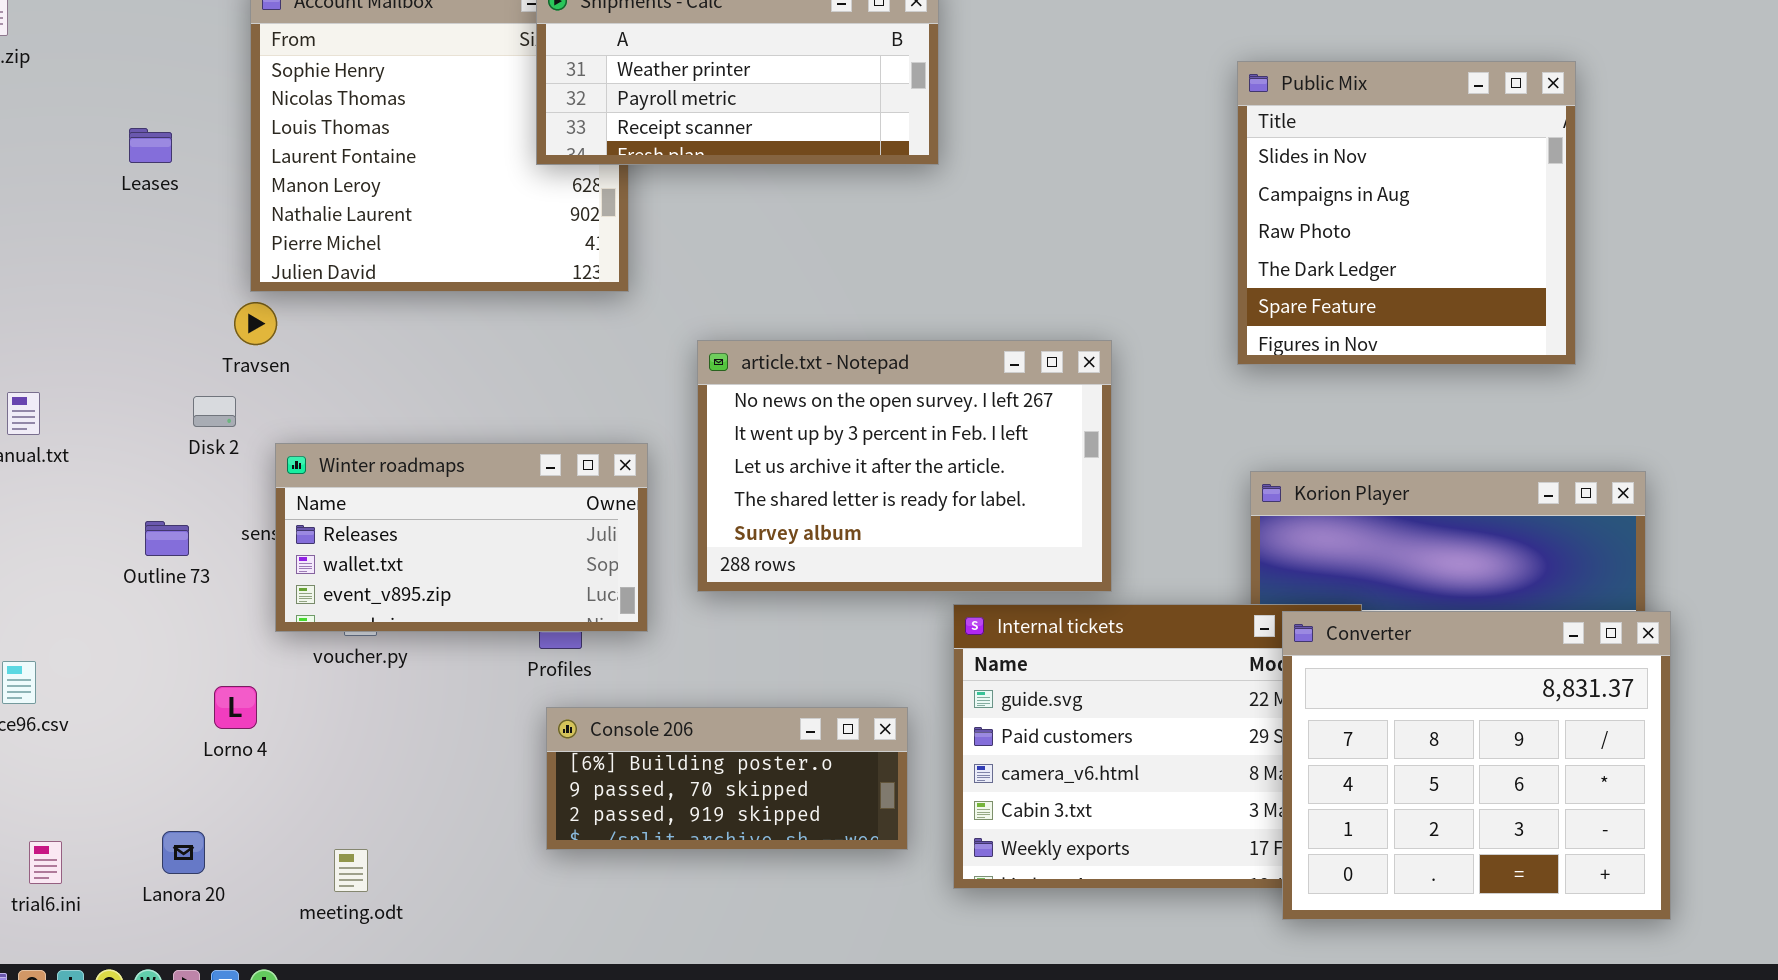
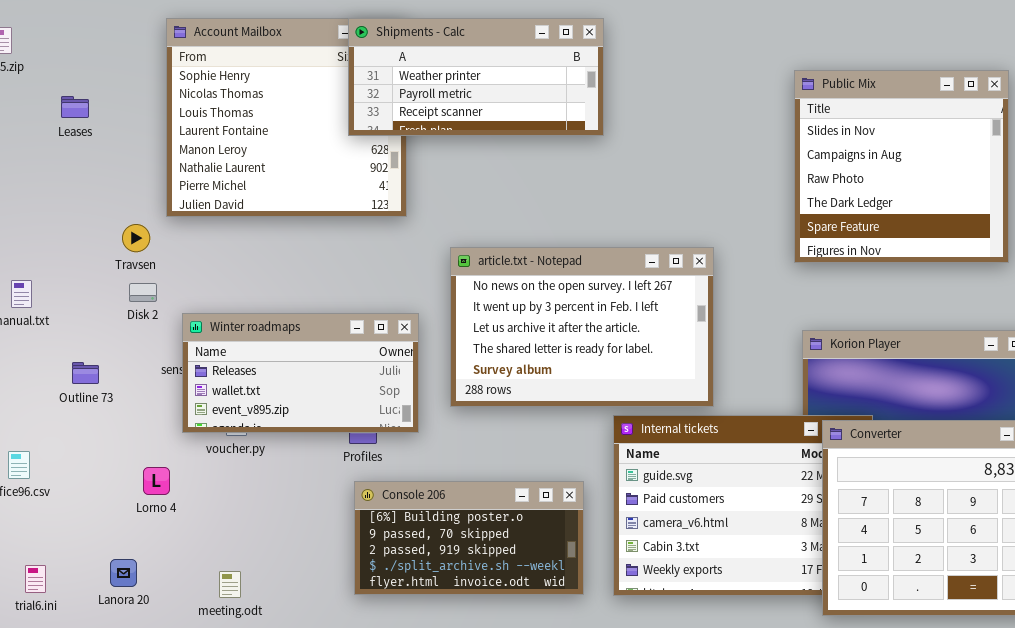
Leases: [129,128,172,163] -> [61,96,89,118], moved
Travsen: [234,302,277,345] -> [122,224,150,252], moved
Outline 73: [145,521,189,556] -> [72,362,99,384], moved
Console 206: [546,707,908,850] -> [354,481,584,595], resized

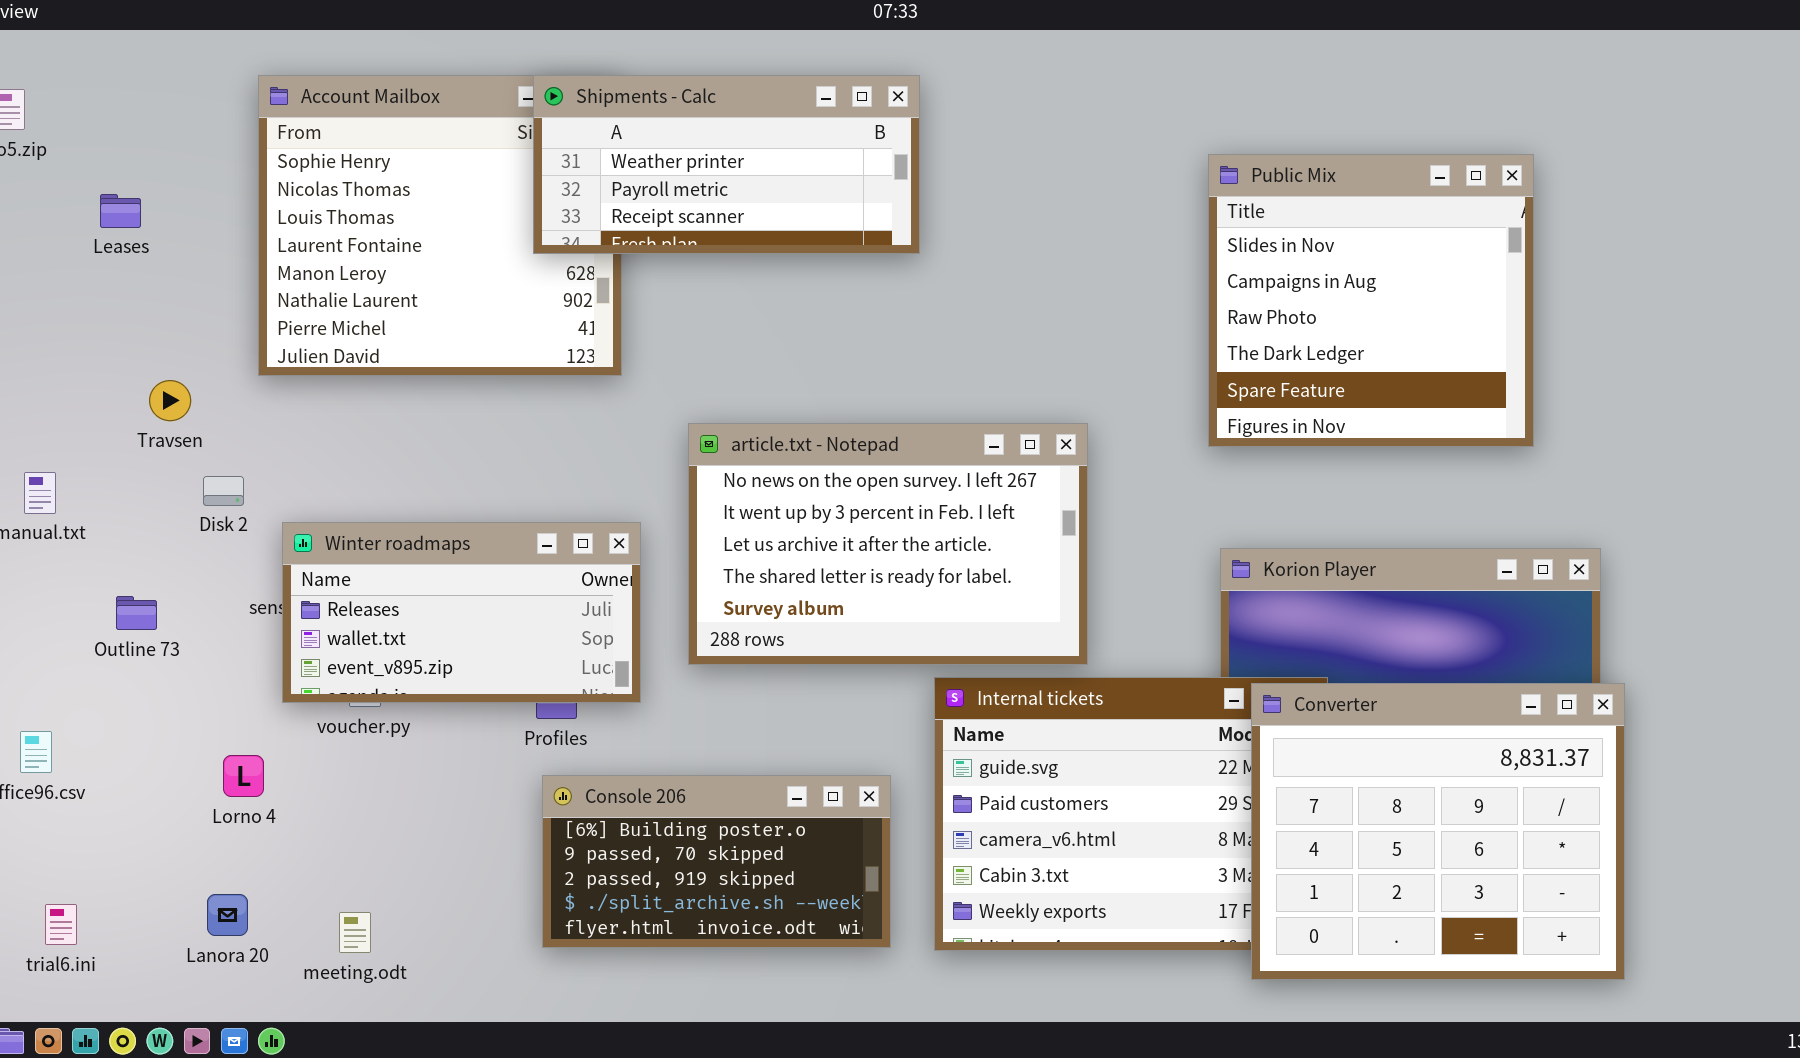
Travsen: [122,224,150,252] -> [149,380,191,421], moved
Lanora 20: [110,559,137,587] -> [207,894,248,936], moved

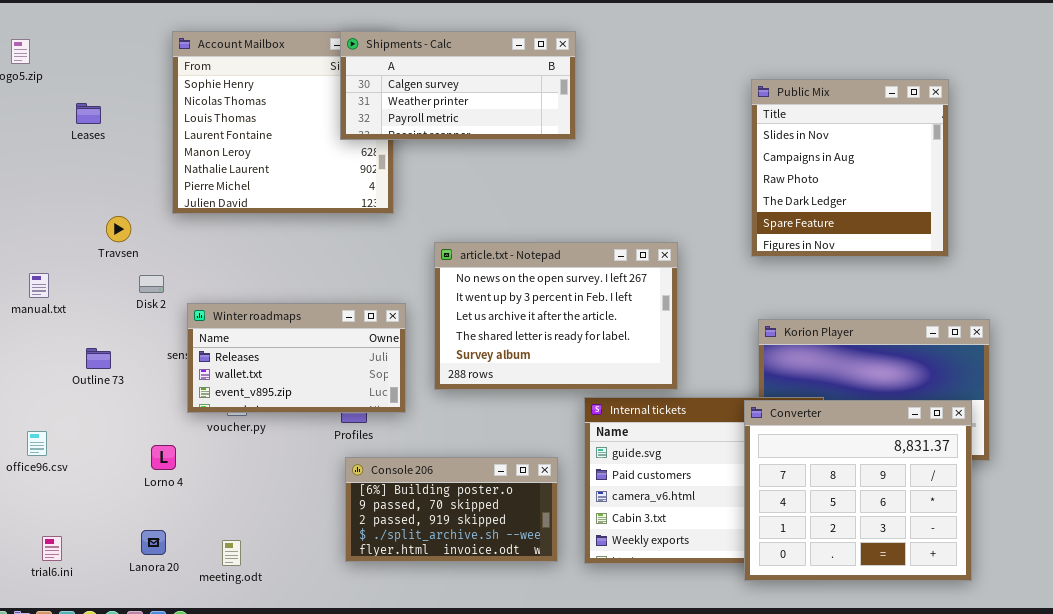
Shipments - Calc: [533,75,920,254] -> [340,31,576,140], scrolled up 1 row
Converter: [1251,683,1625,980] -> [744,400,972,581], moved

